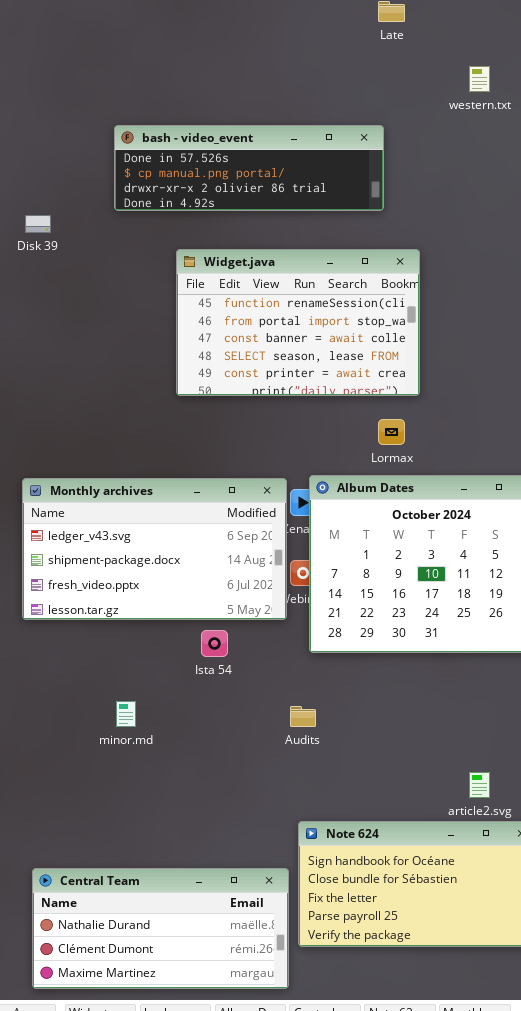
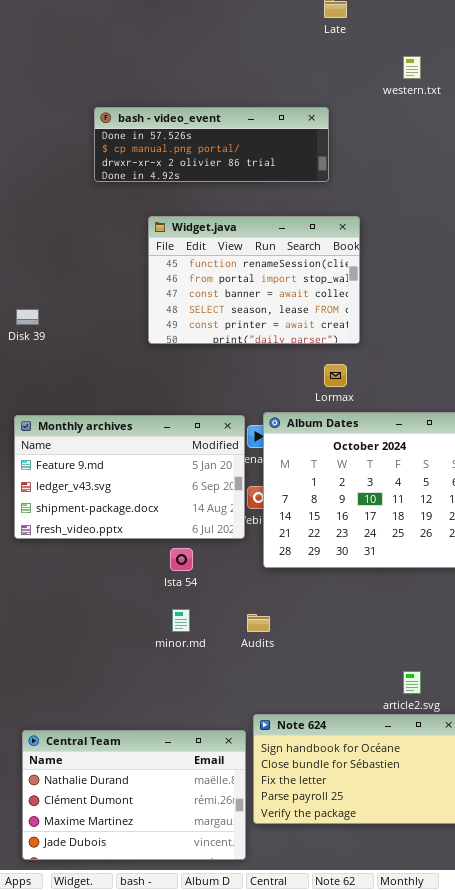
Disk 39: [25,215,51,233] -> [16,309,39,325], moved
Monthly archives: [22,478,287,620] -> [14,415,245,539], scrolled up 1 row
minor.md: [116,701,136,727] -> [172,609,190,632], moved
Central Team: [32,868,289,989] -> [22,730,246,860], resized

